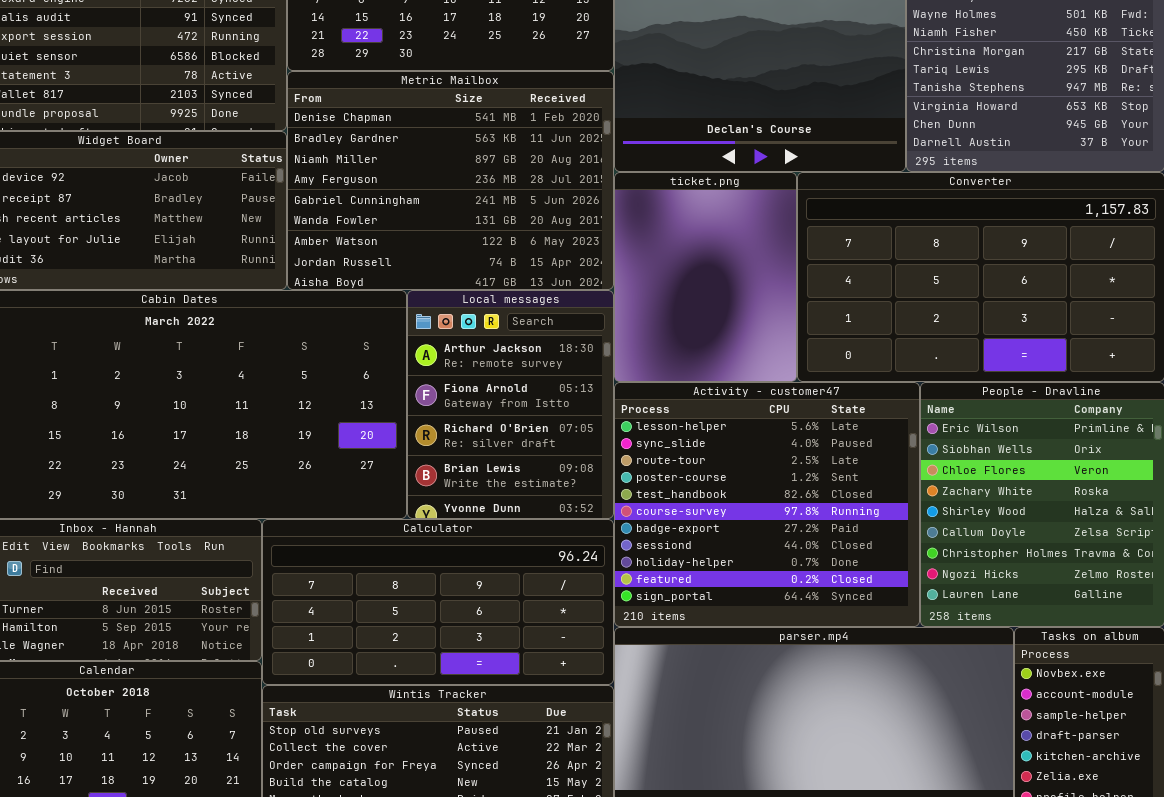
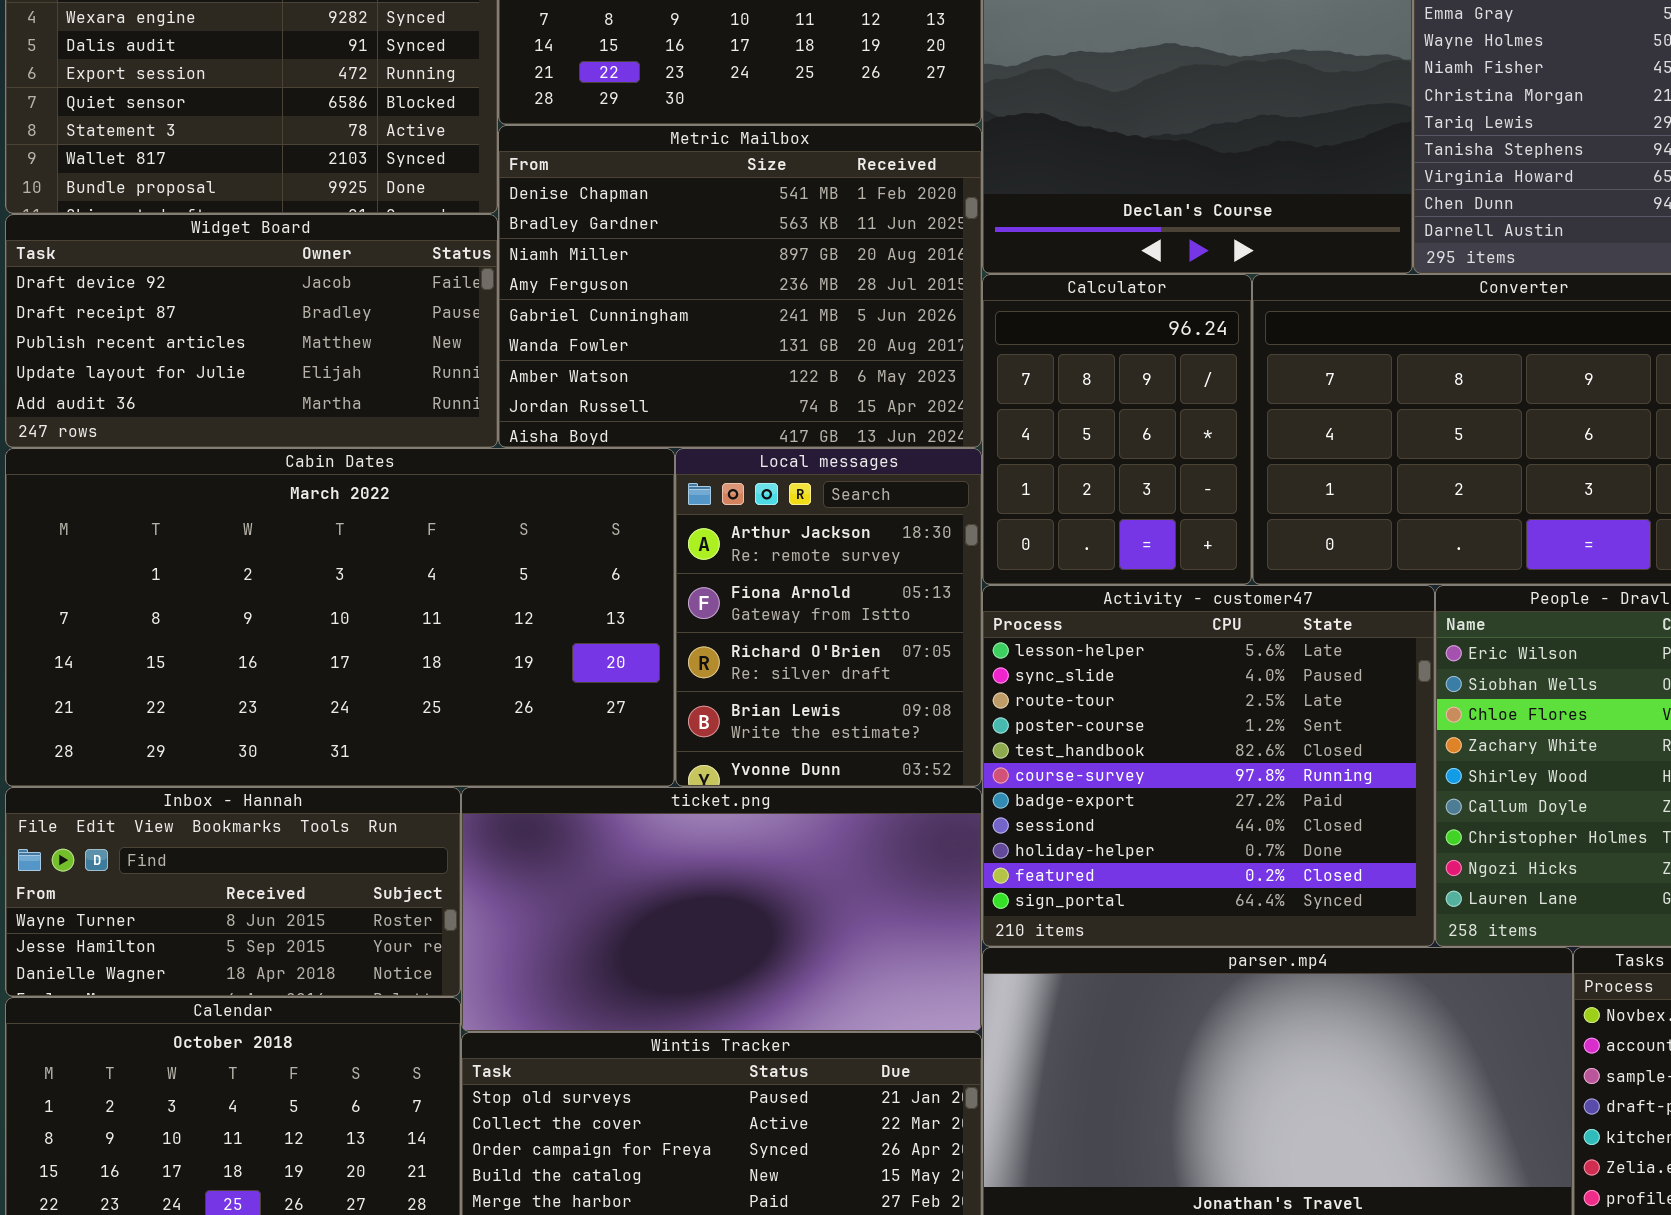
ticket.png: [614,172,797,382] -> [461,787,982,1032], moved, resized
Calculator: [262,519,614,685] -> [982,274,1252,585], moved, resized

